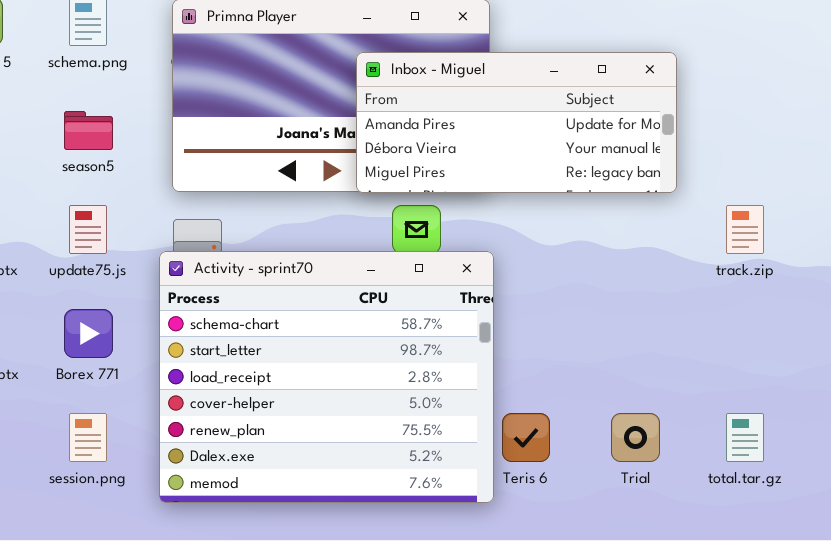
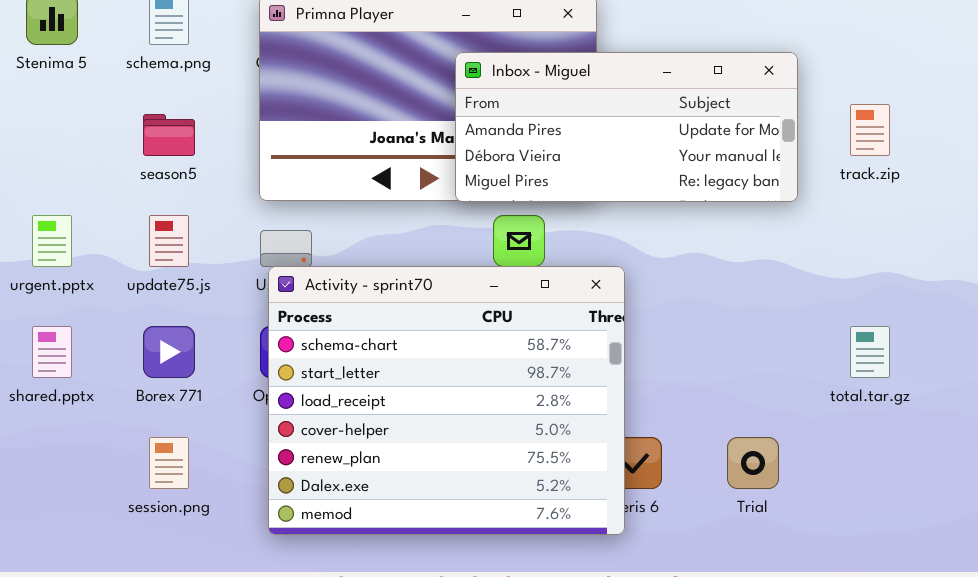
track.zip: [726,205,764,254] -> [850,104,890,156], moved
Activity - sprint70: [159,251,494,503] -> [268,266,625,535], moved
total.tar.gz: [726,413,764,462] -> [850,326,890,378], moved

